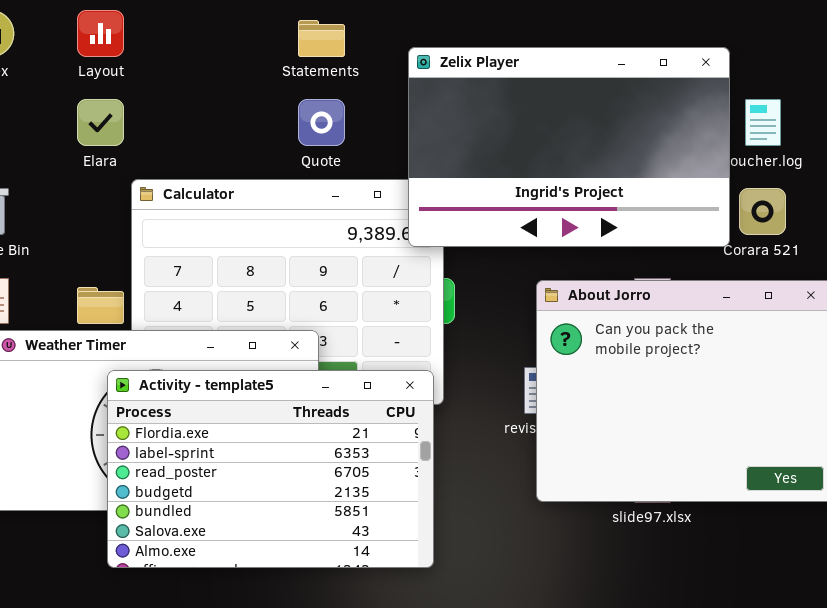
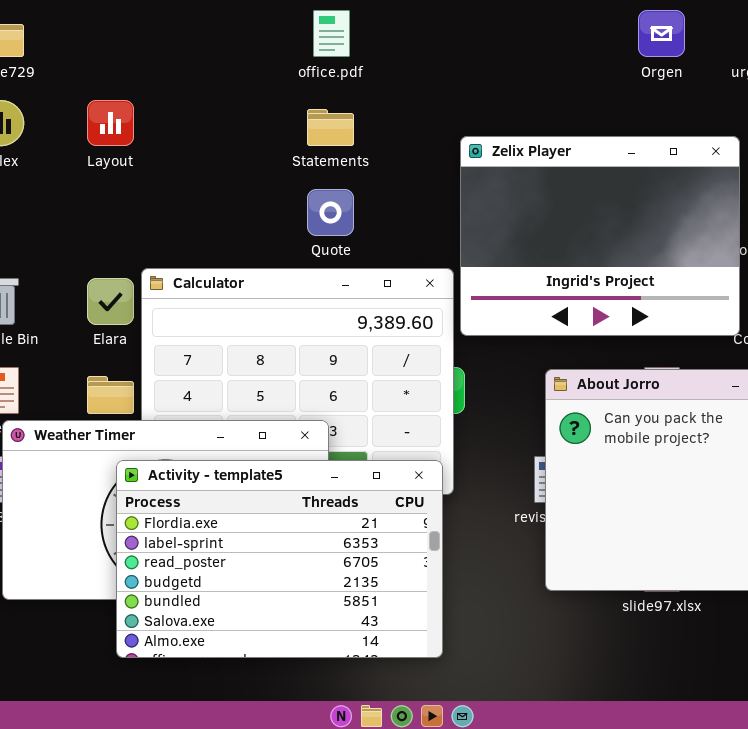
Zelix Player: [408,47,730,247] -> [460,136,740,336], resized
Elara: [77,99,124,146] -> [87,278,134,325], moved

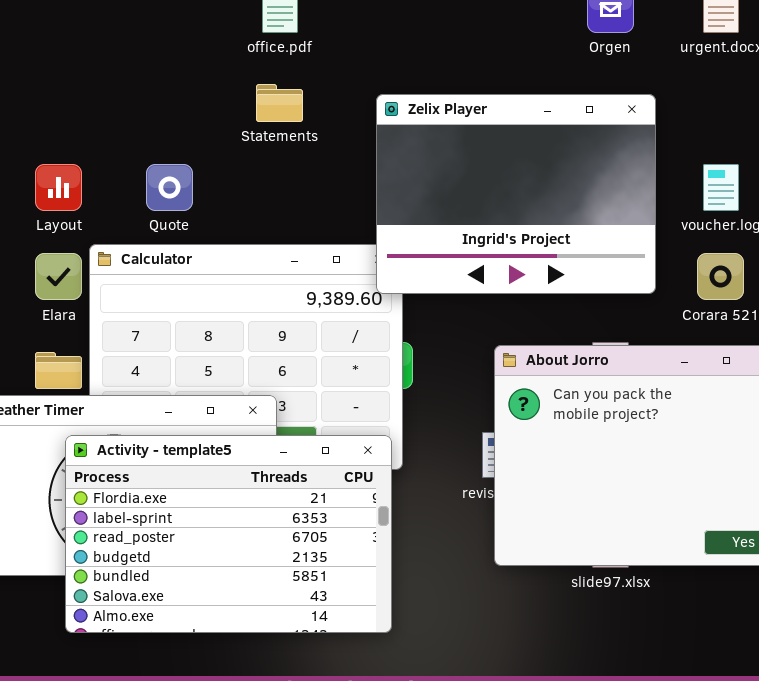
Layout: [87,100,134,146] -> [35,164,82,211], moved
Zelix Player: [460,136,740,336] -> [376,94,656,294], moved
Quote: [307,189,354,236] -> [146,164,193,211], moved

